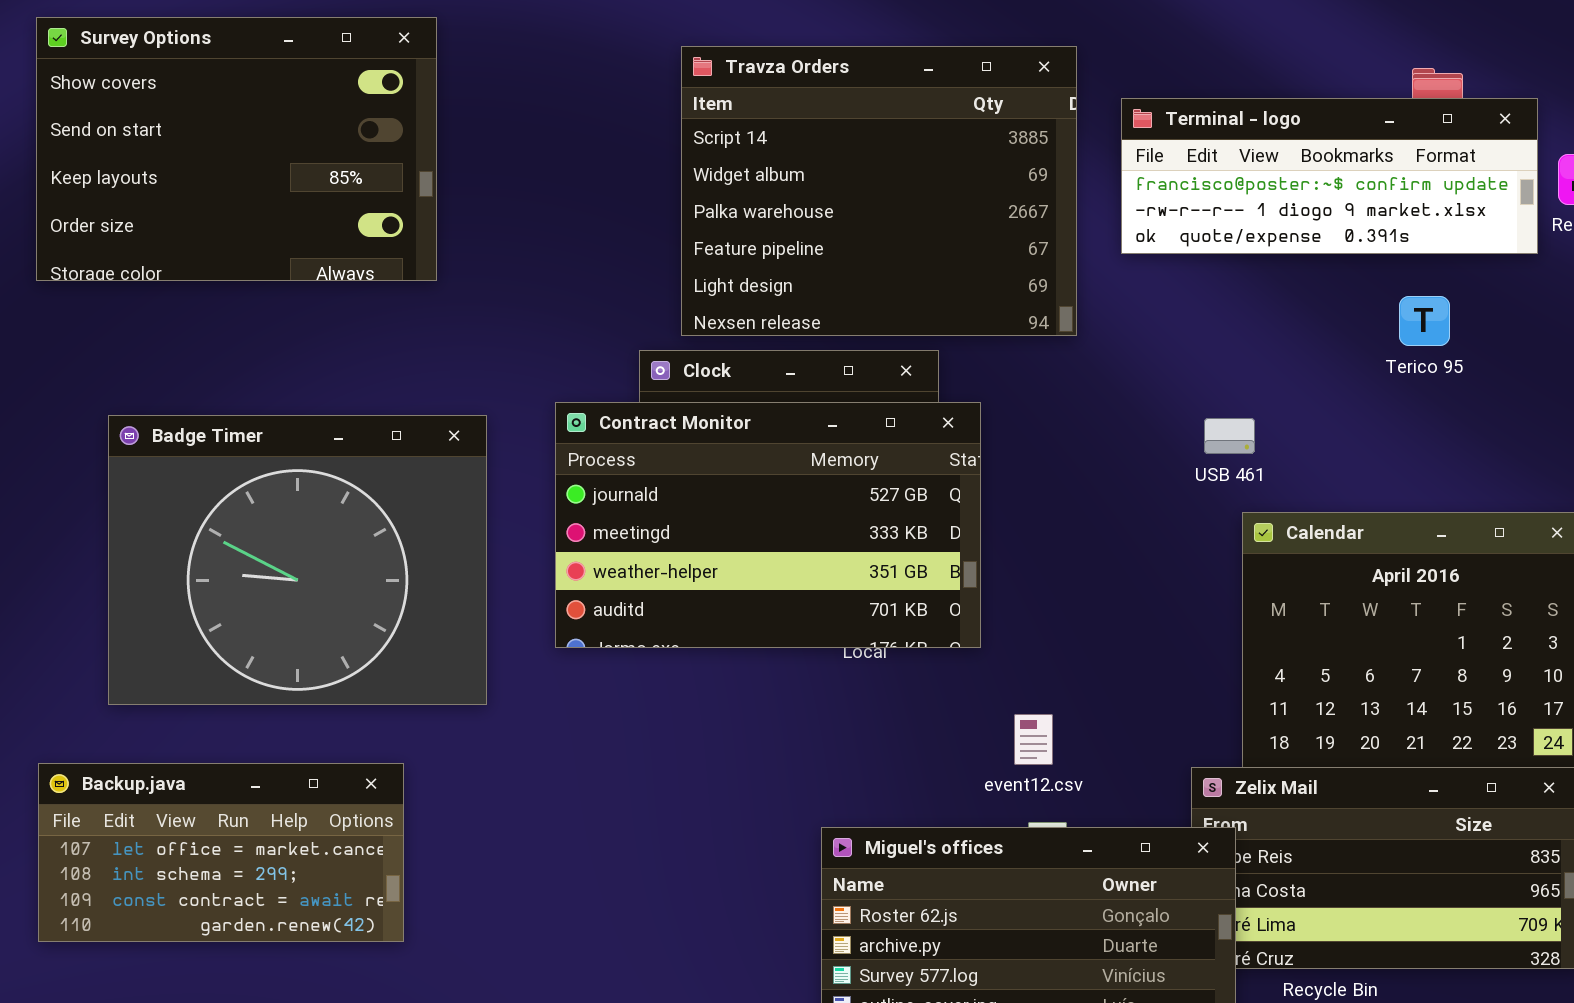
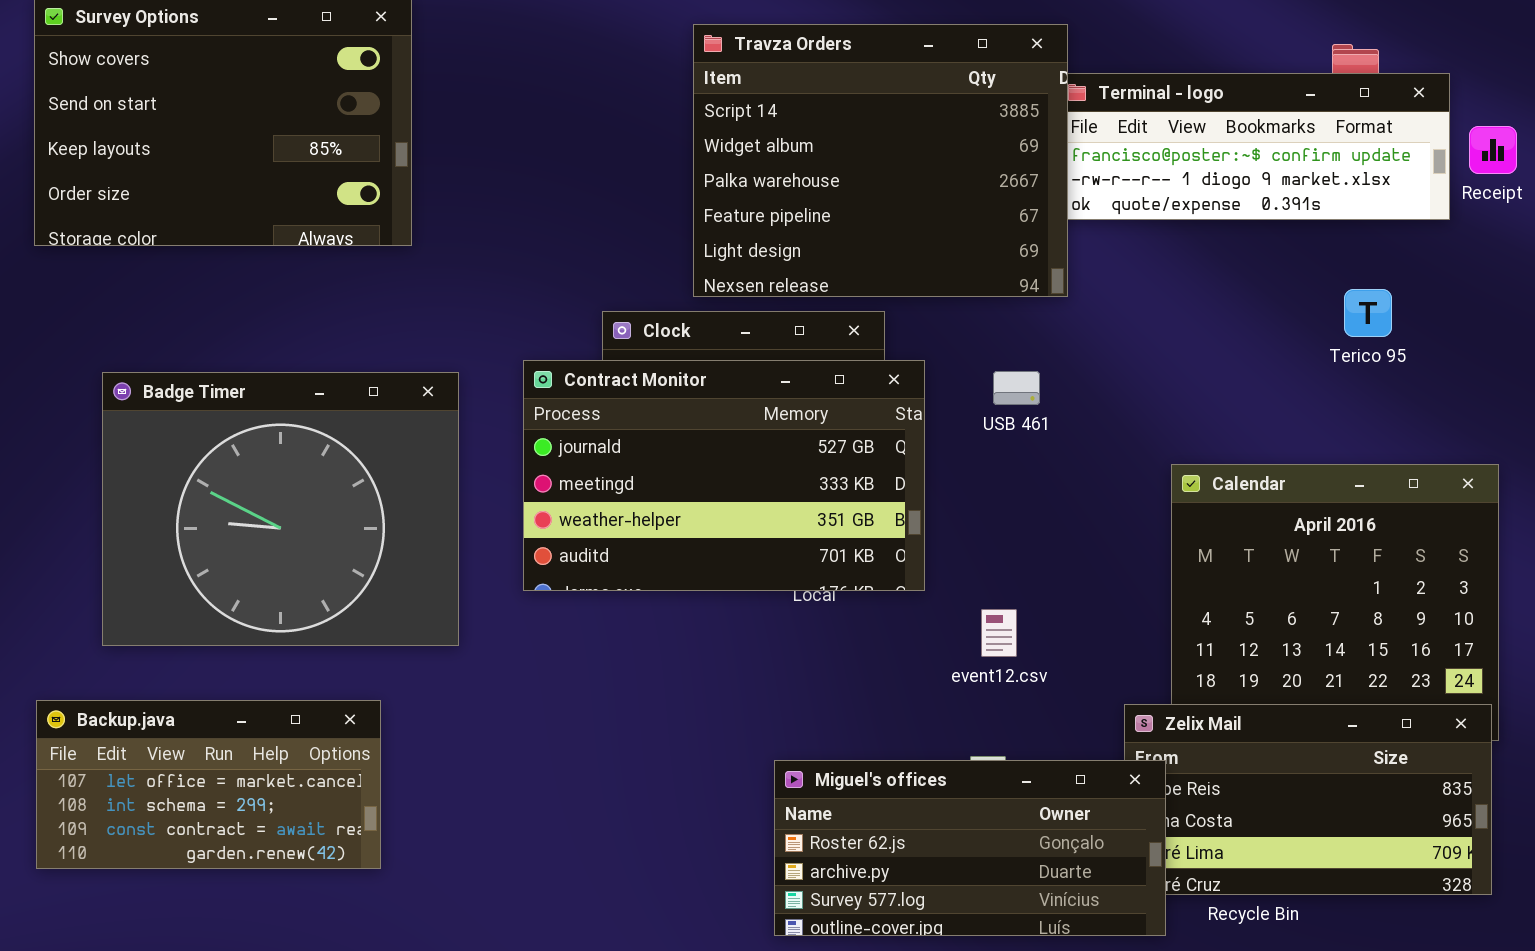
Travza Orders: [681,46,1077,336] -> [693,24,1068,297], moved
Terico 95: [1399,296,1450,346] -> [1344,289,1392,337], moved
USB 461: [1204,418,1255,454] -> [993,371,1040,405], moved
event12.csv: [1014,714,1053,765] -> [981,609,1017,657], moved

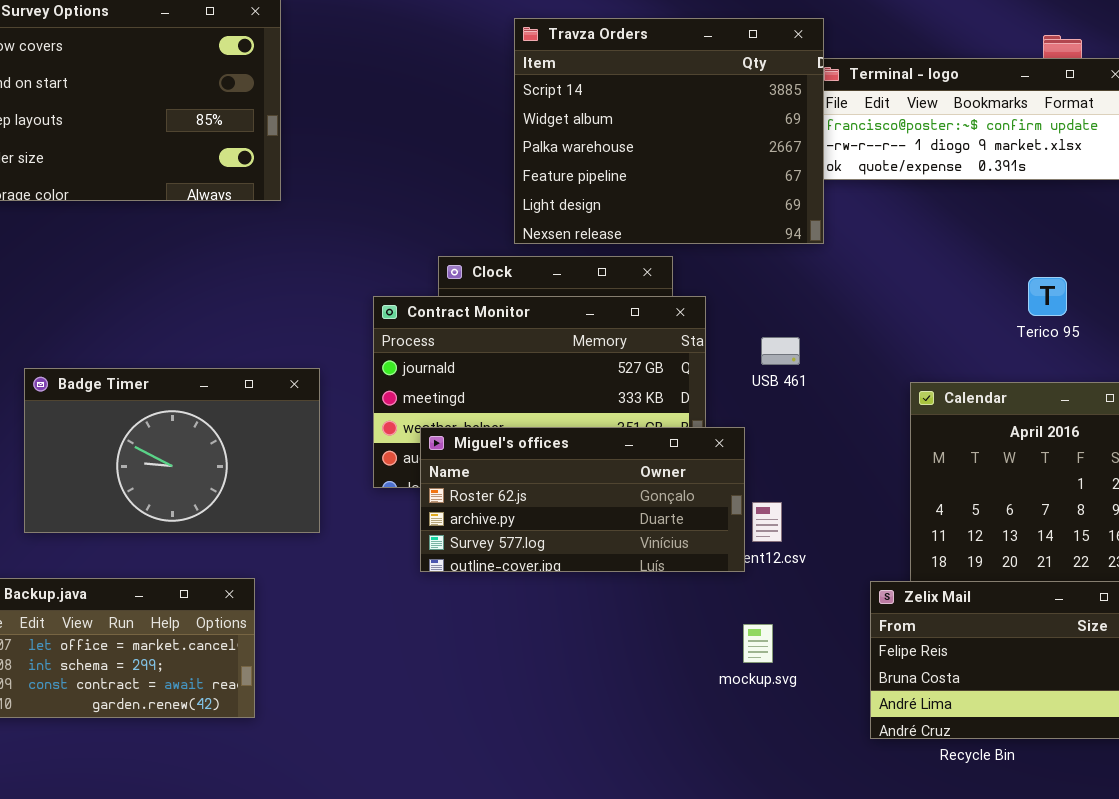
Terico 95: [1344,289,1392,337] -> [1028,277,1067,316], moved
USB 461: [993,371,1040,405] -> [761,337,800,365], moved
Badge Timer: [102,372,459,646] -> [24,368,320,533], resized
Miguel's offices: [774,760,1166,936] -> [420,427,745,572], moved

